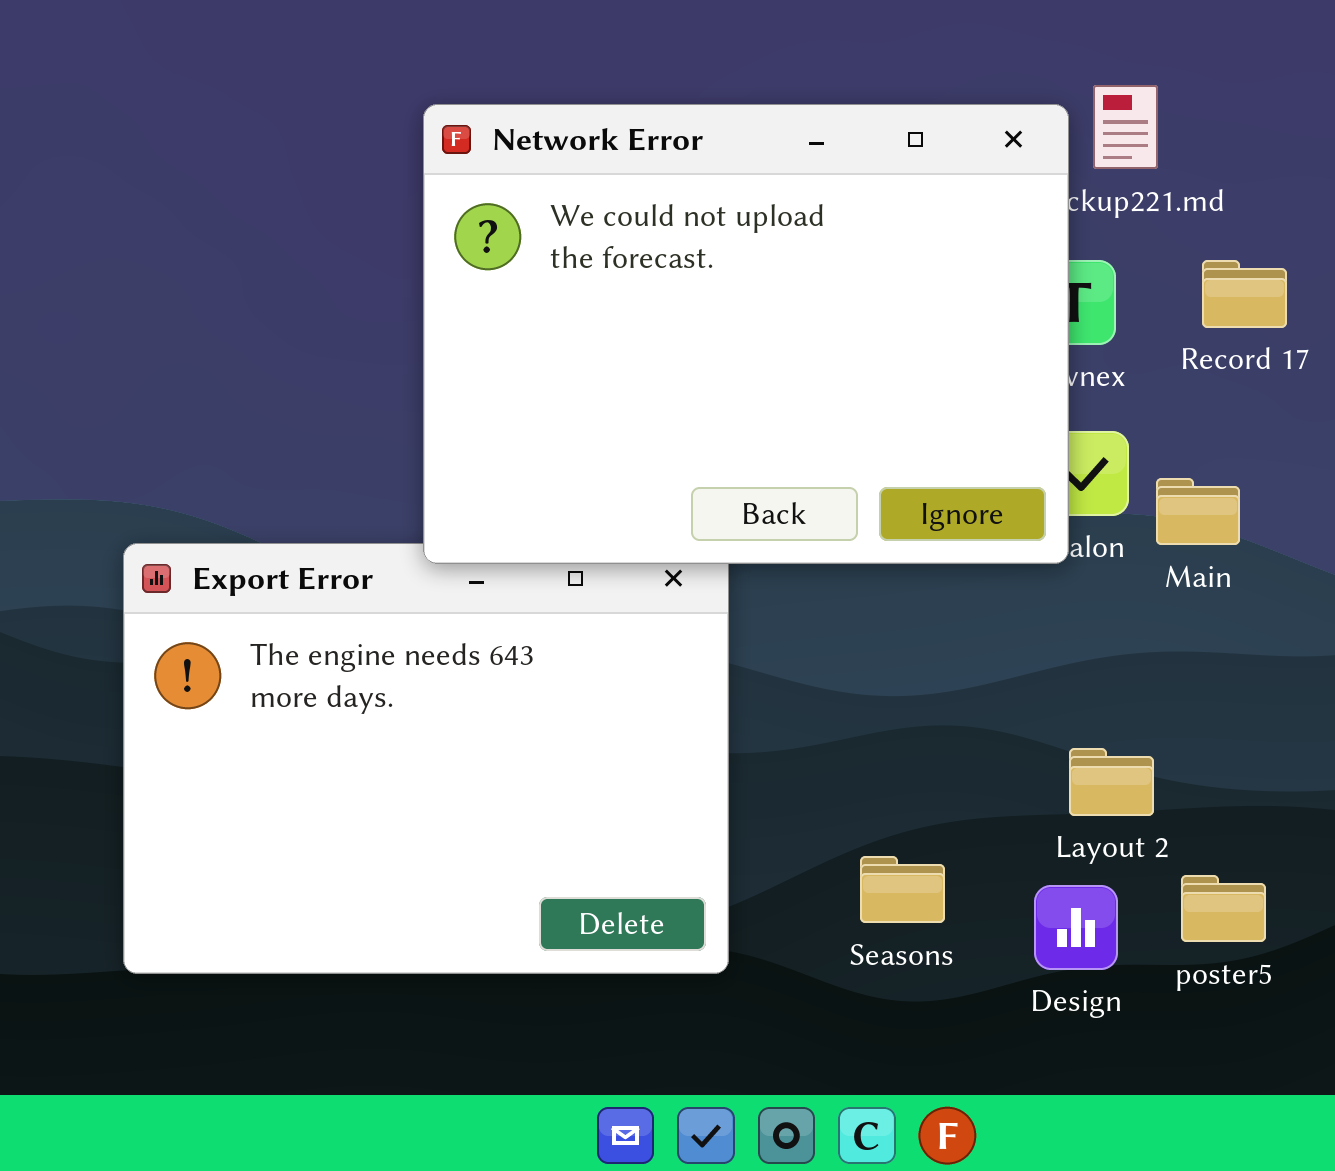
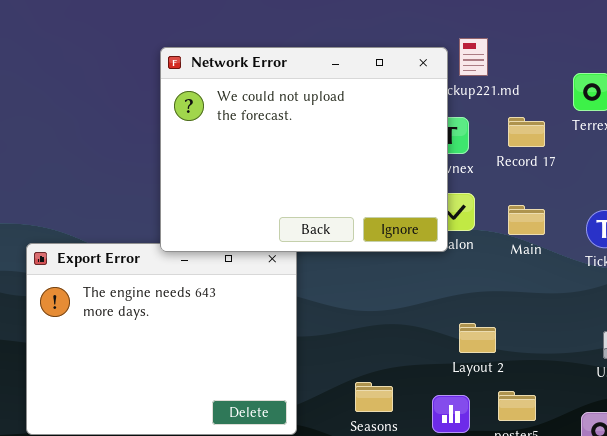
Main: [1156,478,1240,545] -> [508,205,545,235], moved
Layout 2: [1069,748,1154,816] -> [459,323,496,353], moved

